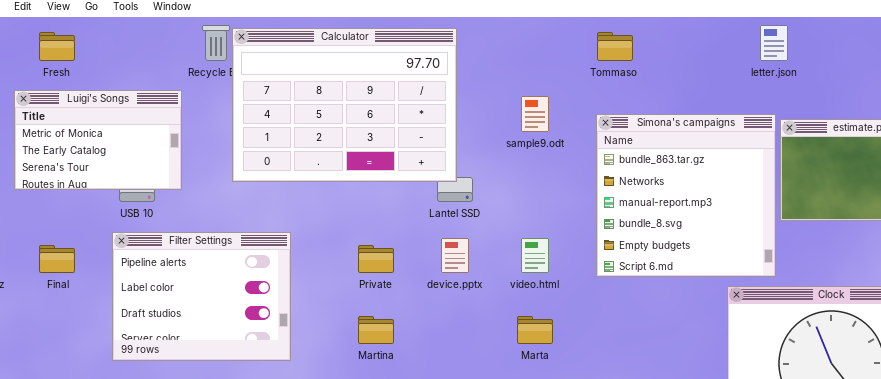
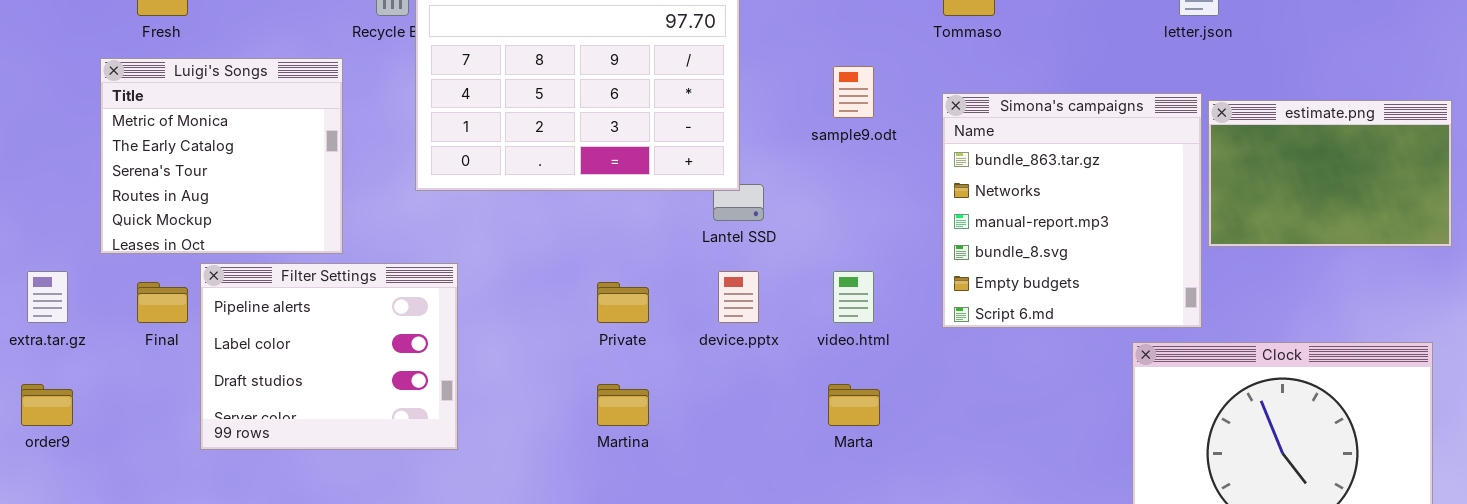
Luigi's Songs: [14,90,182,190] -> [100,58,343,254], resized
Filter Settings: [112,232,291,361] -> [200,263,458,450], moved

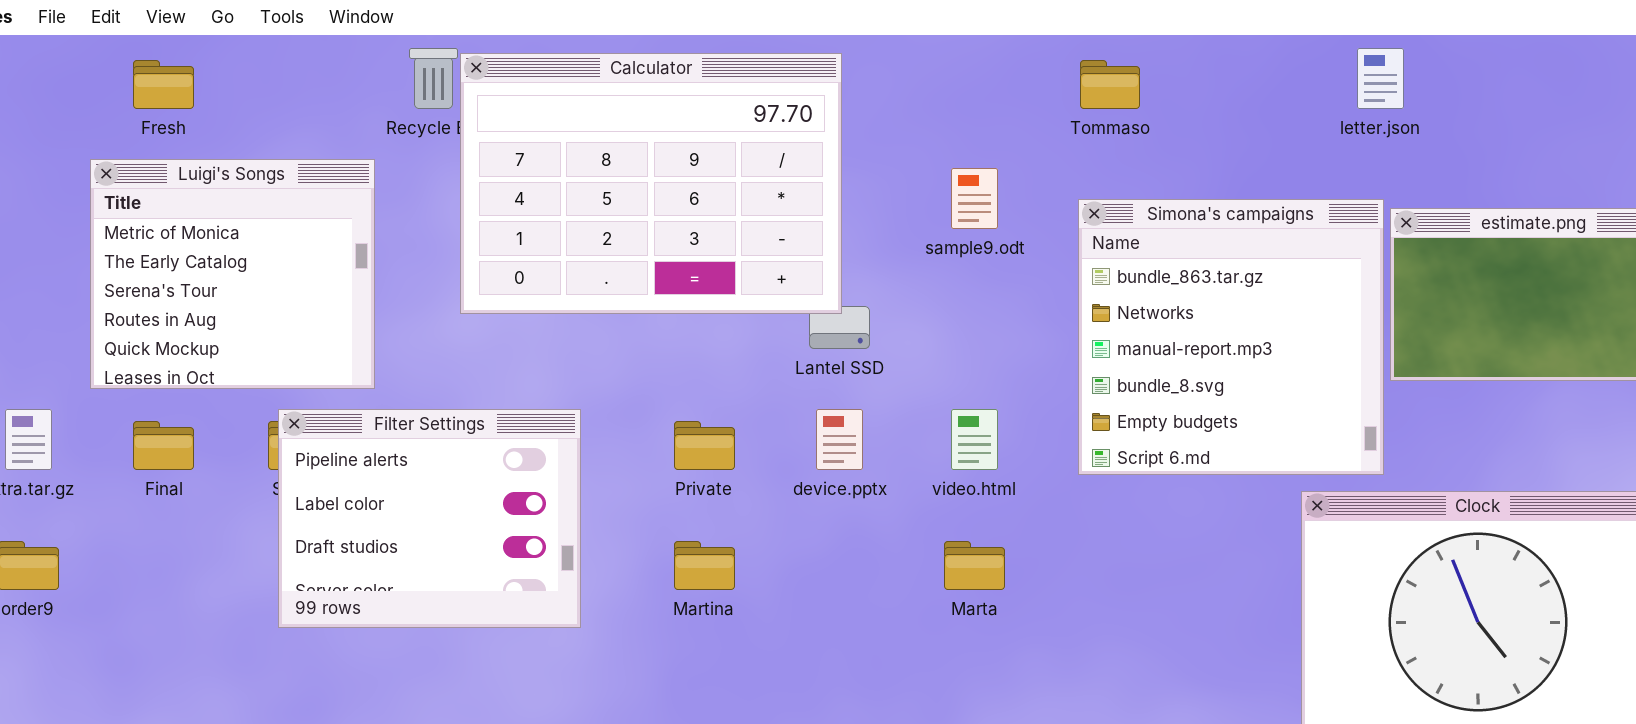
Filter Settings: [200,263,458,450] -> [278,409,581,628], moved

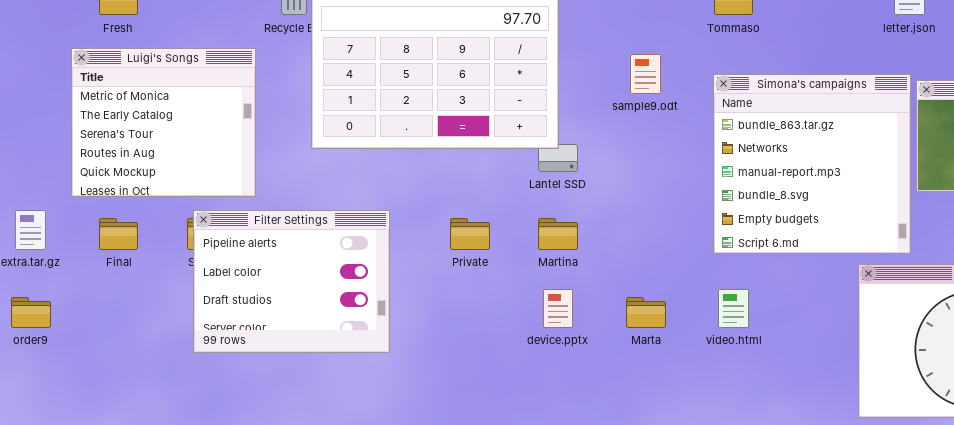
device.pptx: [816,409,863,470] -> [543,289,573,328], moved
video.html: [951,409,998,470] -> [718,289,749,328], moved
Martina: [674,541,735,590] -> [538,218,578,250], moved

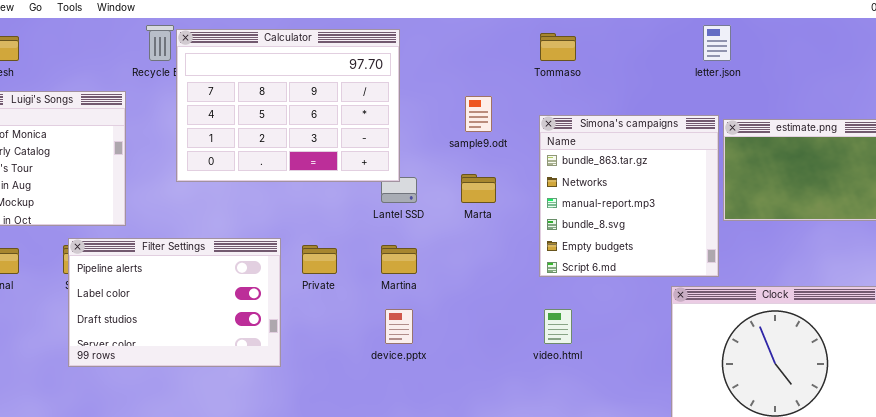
Filter Settings: [193,210,390,353] -> [68,238,281,367], resized
Marta: [626,297,666,328] -> [461,174,496,203], moved

